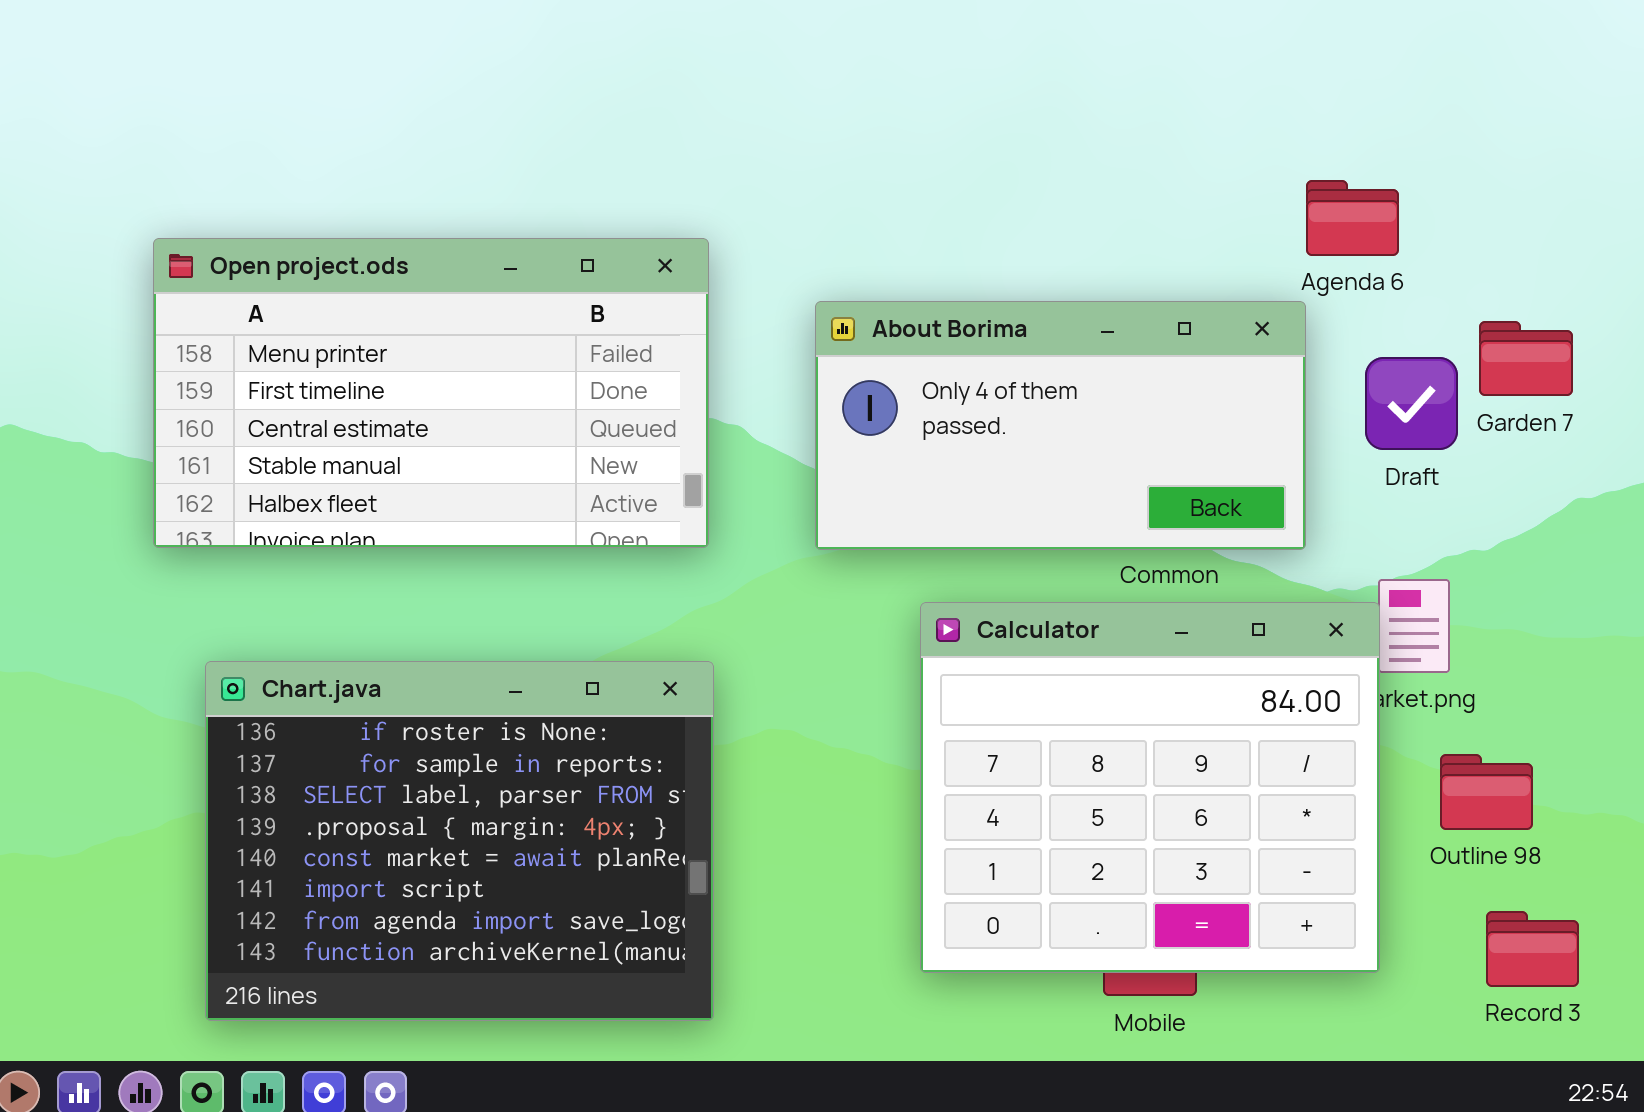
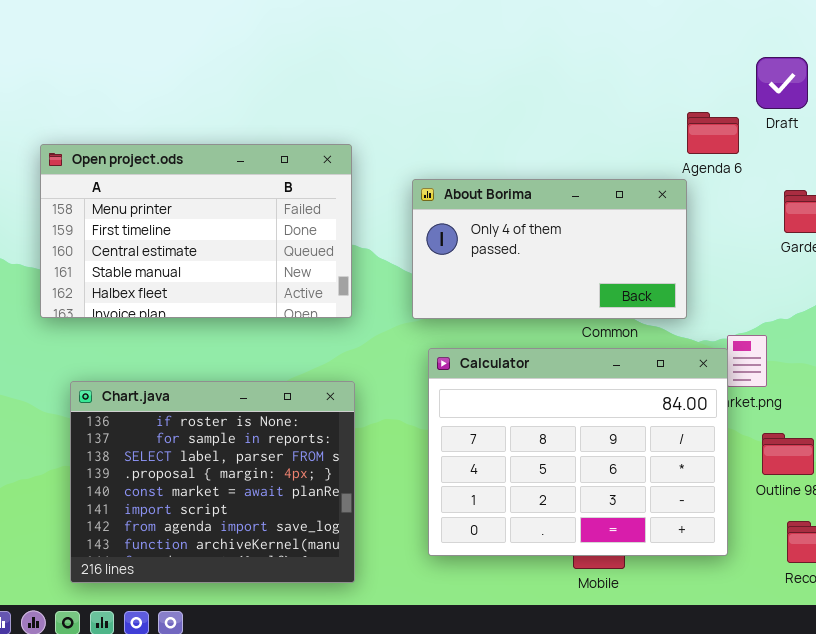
Draft: [1365,357,1458,450] -> [756,57,808,109], moved
Calculator: [920,602,1380,973] -> [428,348,728,556], resized

